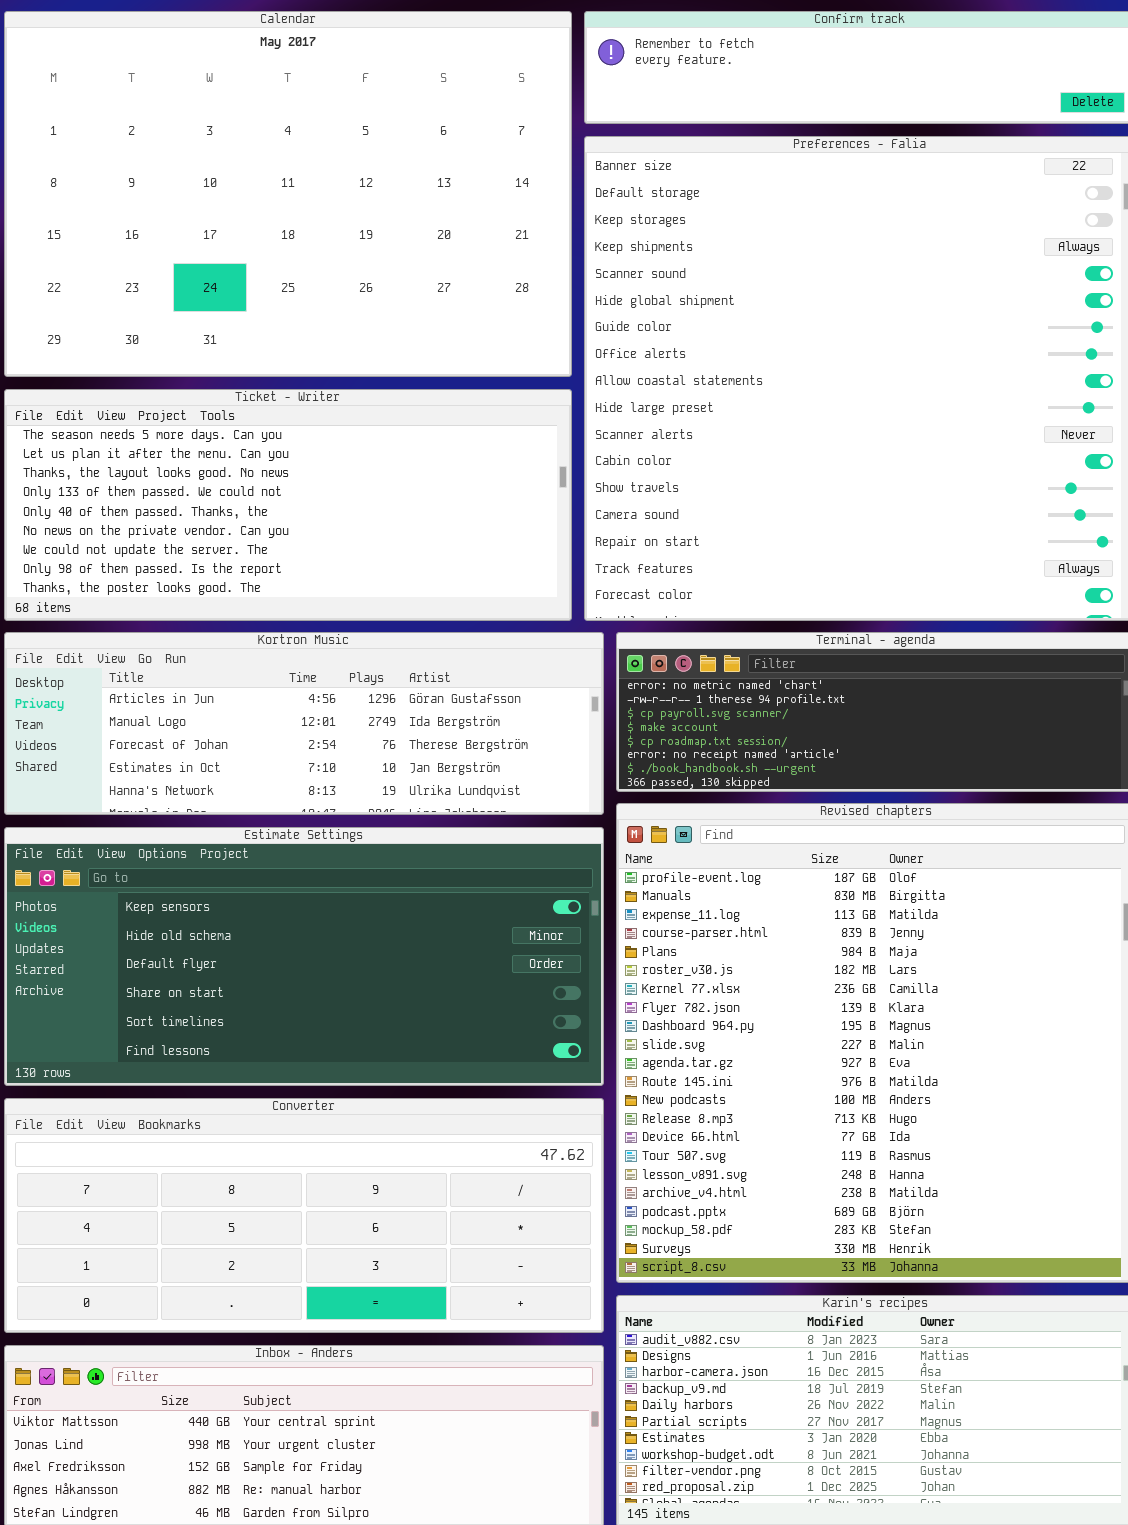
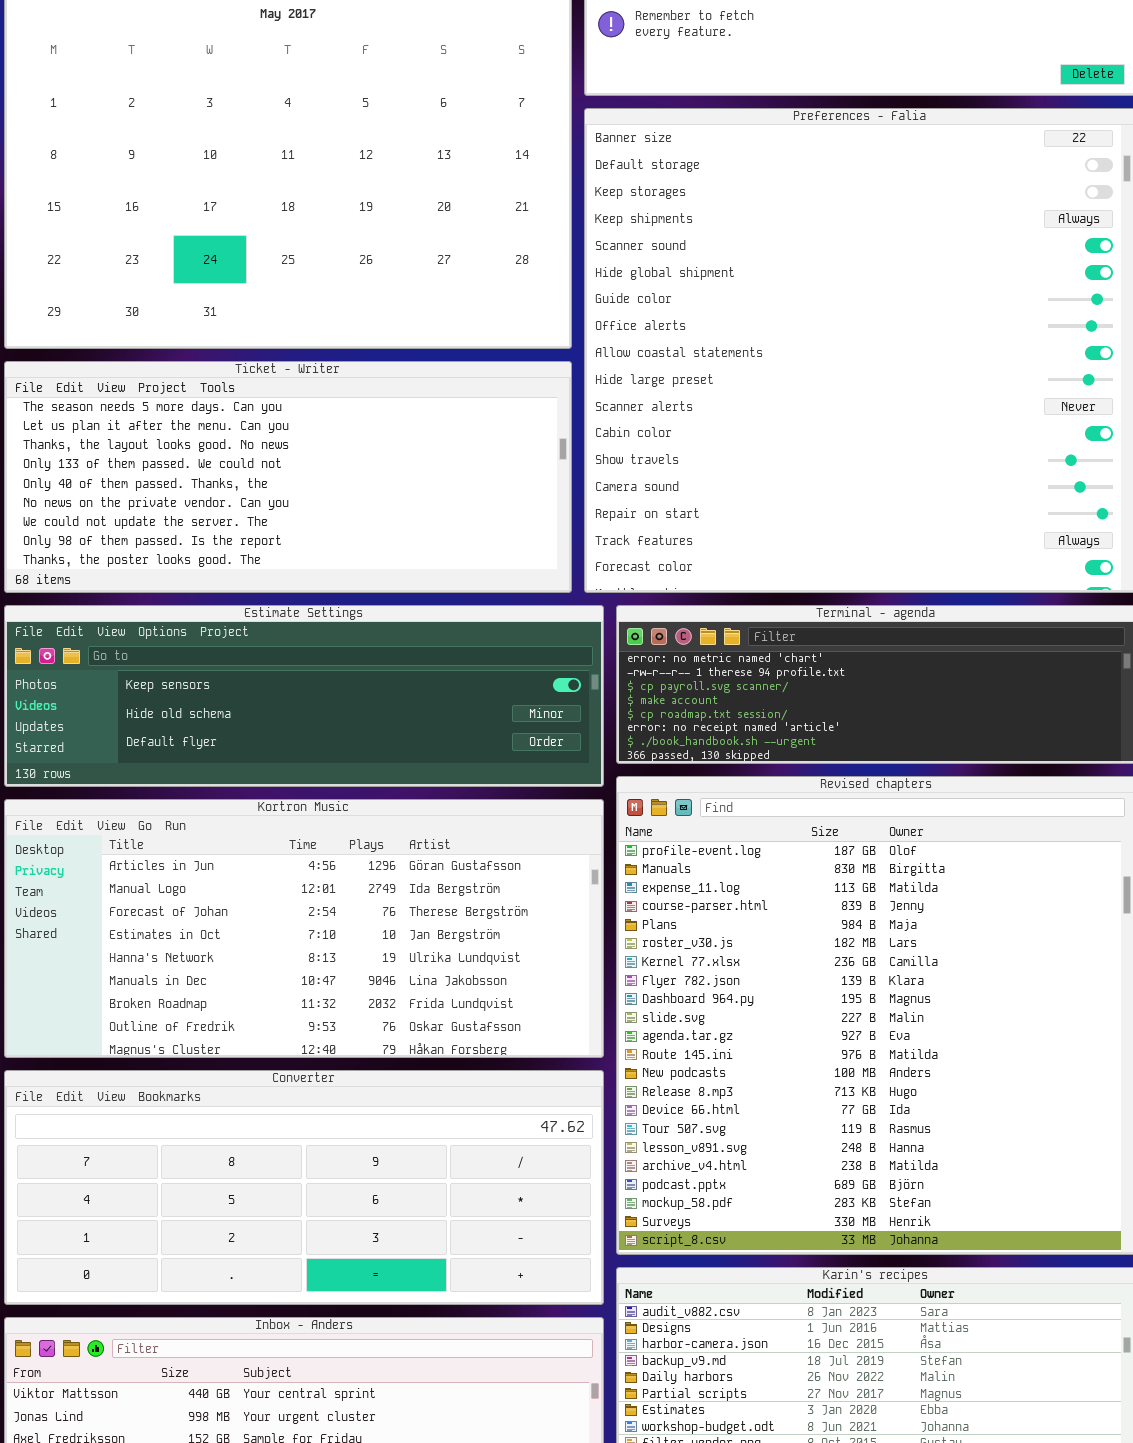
Kortron Music: [4,632,604,815] -> [4,799,604,1058], moved, resized
Estimate Settings: [4,827,604,1086] -> [4,605,604,787], moved, resized

